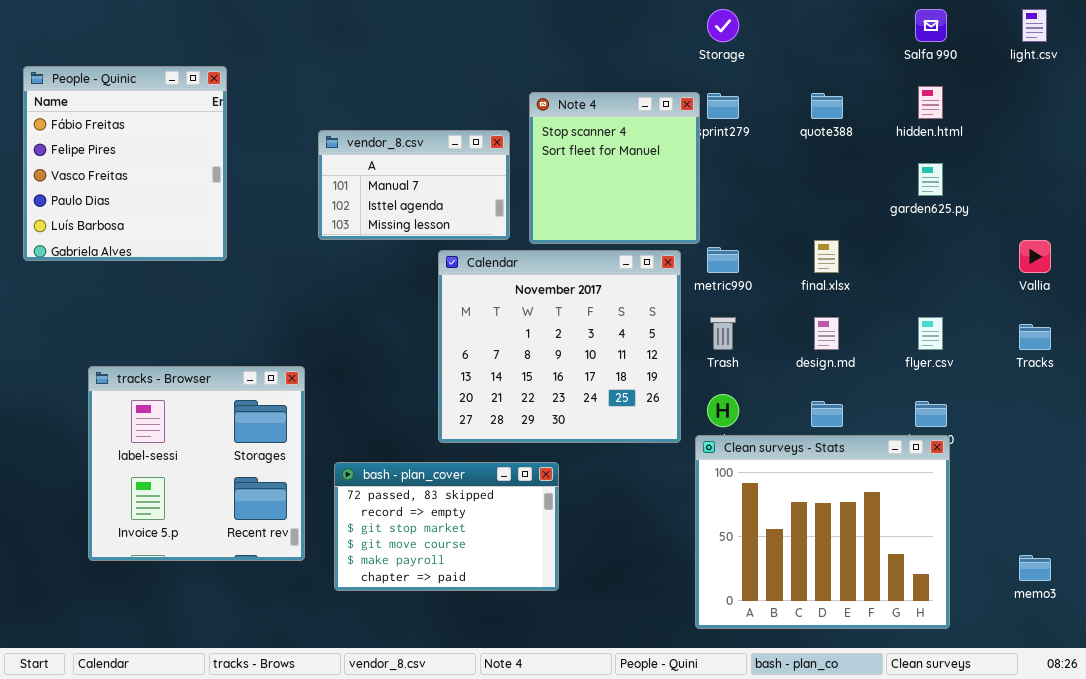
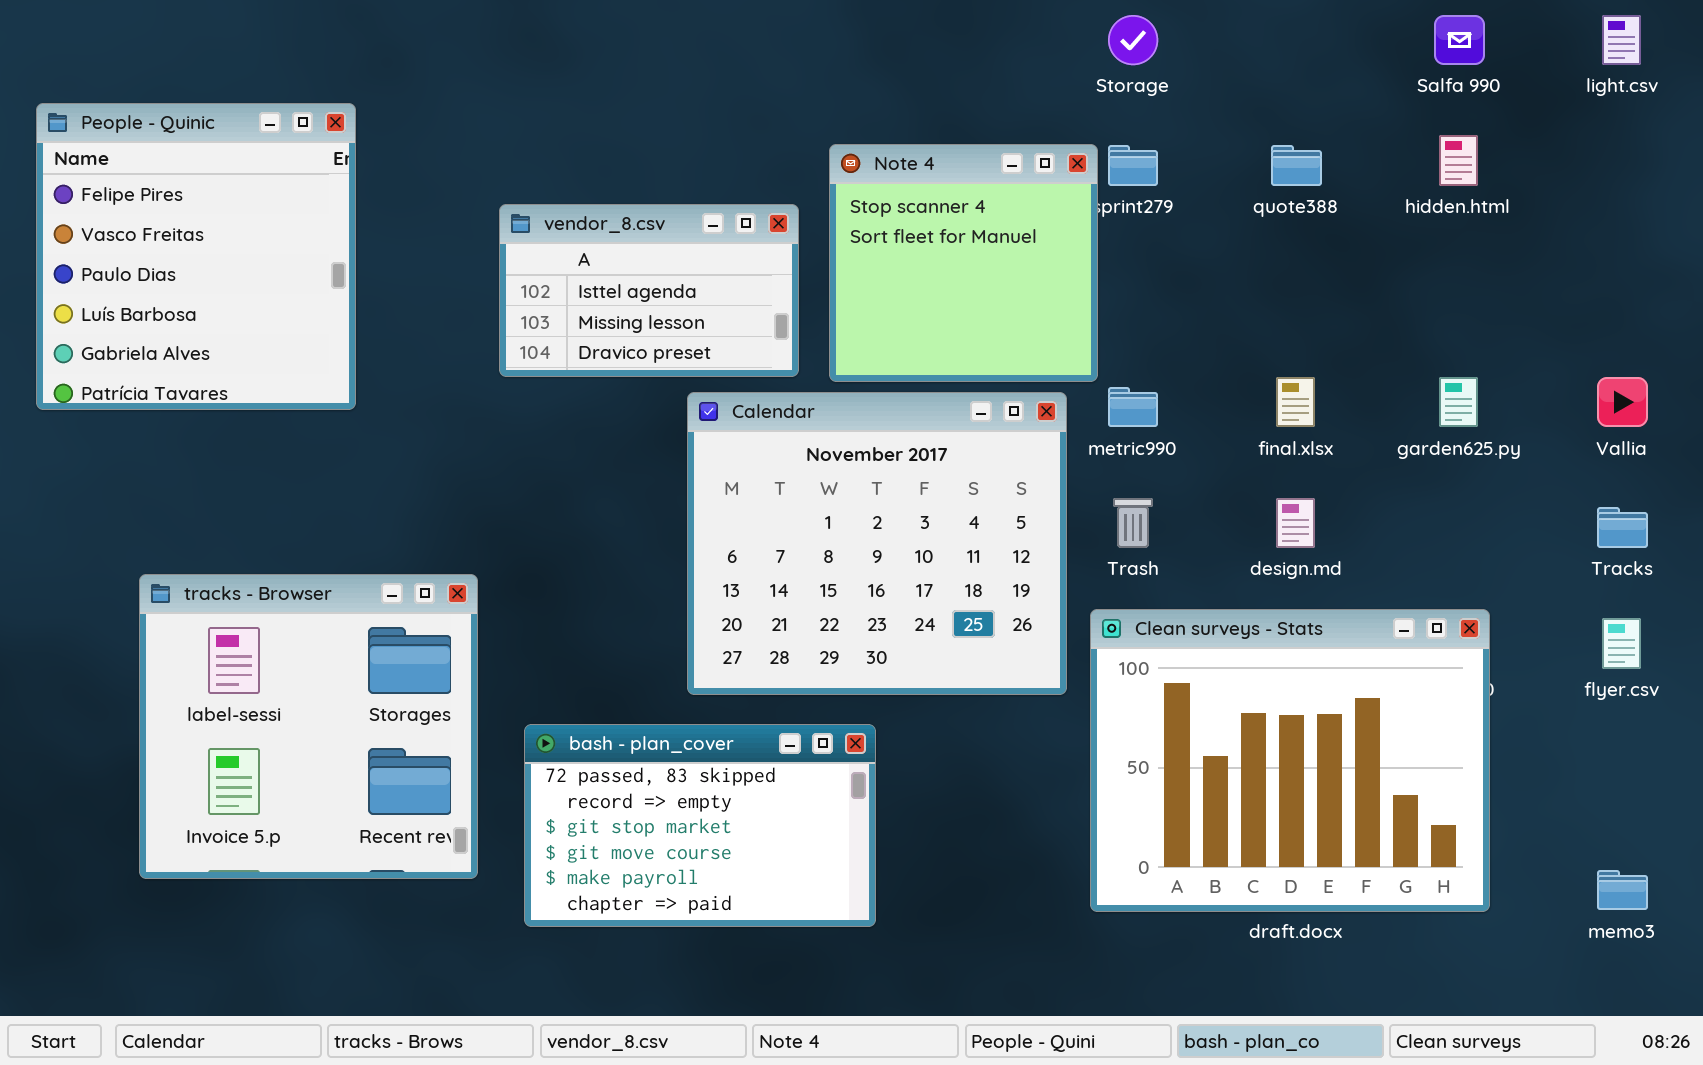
People - Quinic: [23,66,227,261] -> [36,103,356,410], scrolled down 1 row
vendor_8.csv: [318,130,510,240] -> [499,204,799,377], scrolled down 1 row
garden625.py: [918,163,943,196] -> [1439,377,1478,427], moved
flyer.csv: [918,317,943,350] -> [1602,618,1641,669], moved
Clean surveys - Stats: [695,435,950,629] -> [1090,609,1490,912], moved

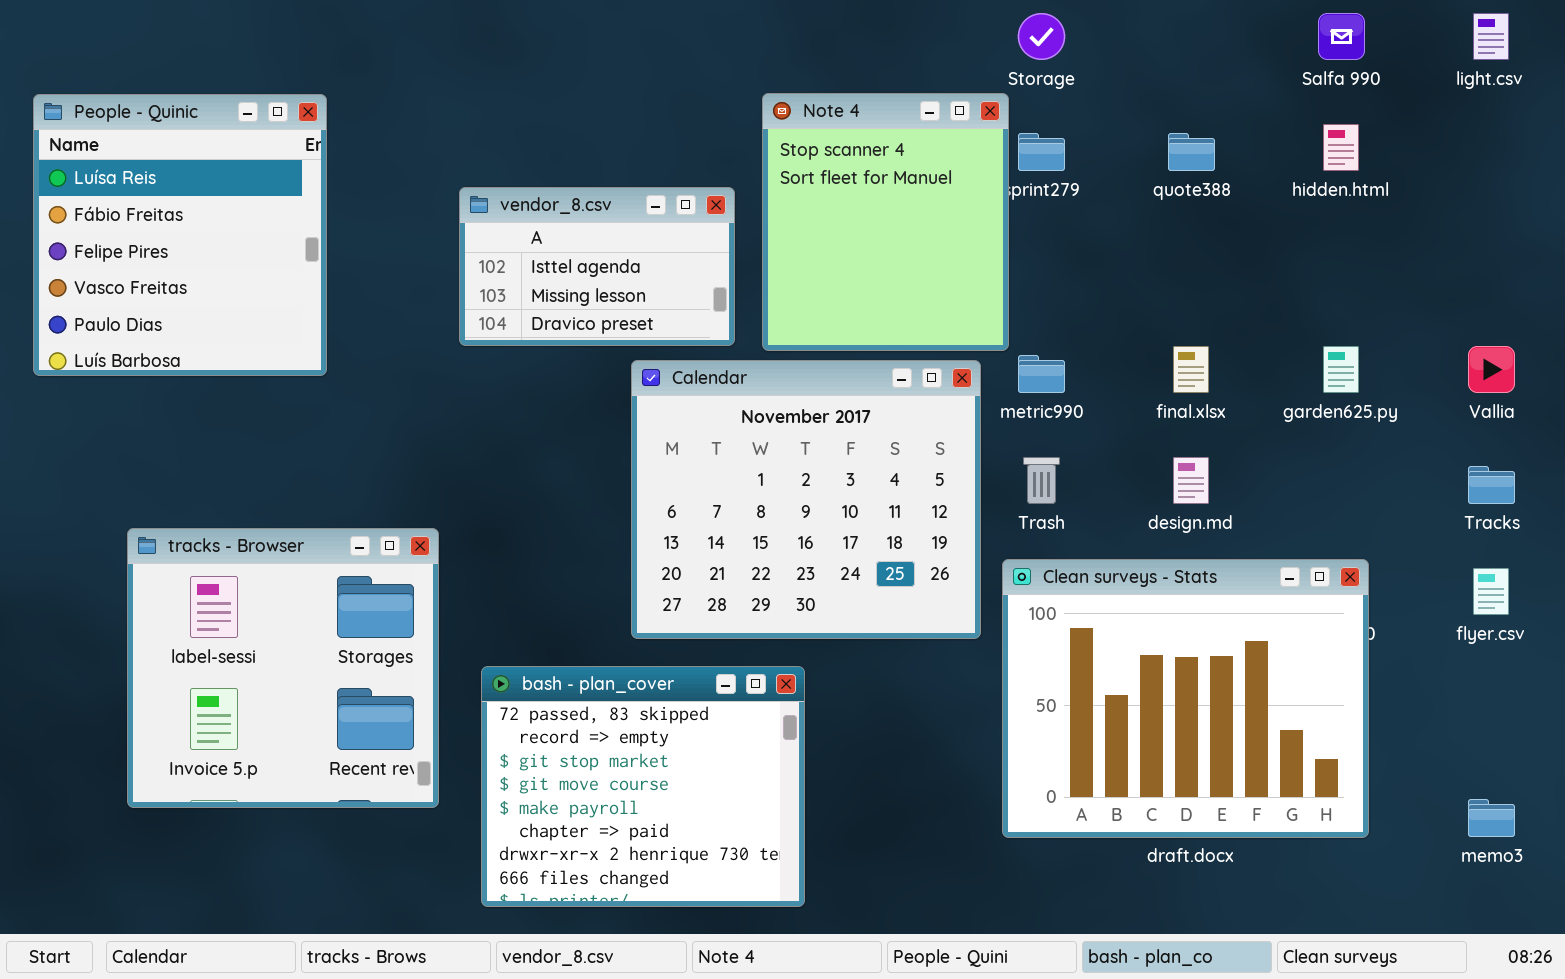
People - Quinic: [36,103,356,410] -> [33,94,327,376], scrolled up 2 rows
Note 4: [829,144,1098,382] -> [762,93,1009,351], resized
bash - plan_cover: [524,724,876,927] -> [481,666,805,907], resized

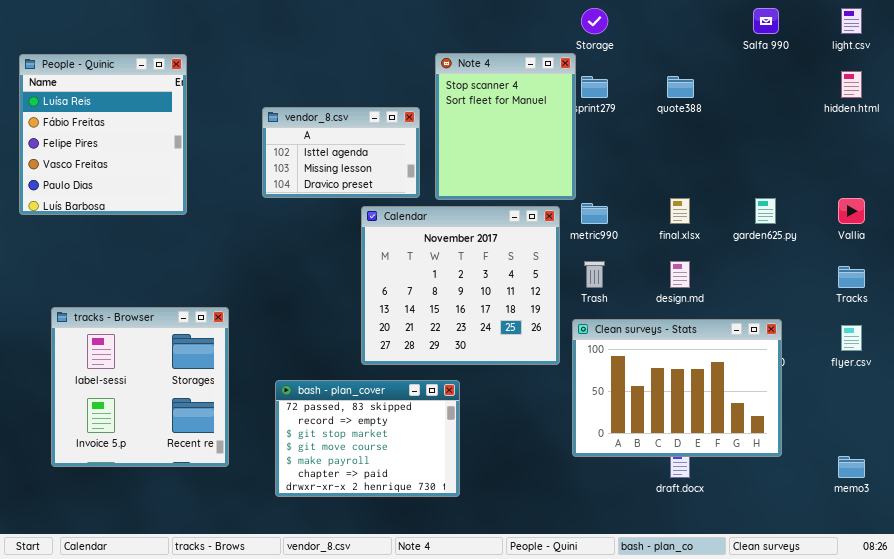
hidden.html: [1323,124,1359,171] -> [841,71,862,98], moved
tracks - Browser: [127,528,439,808] -> [51,307,229,467], moved
Clean surveys - Stats: [1002,559,1369,838] -> [572,319,782,457], resized
bash - plan_cover: [481,666,805,907] -> [275,380,460,497], resized

